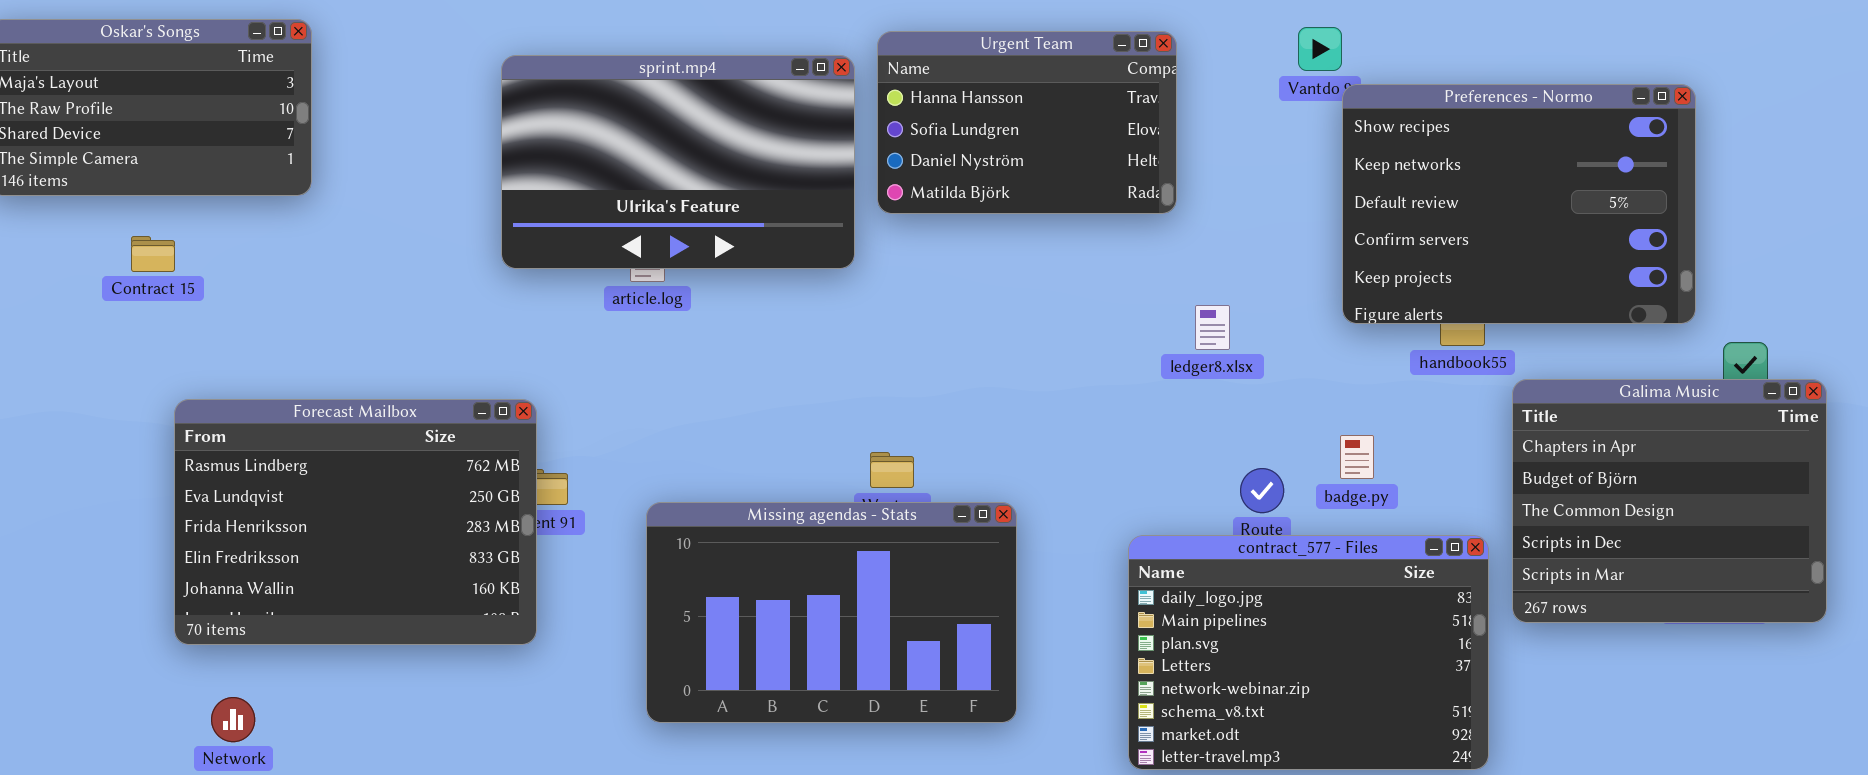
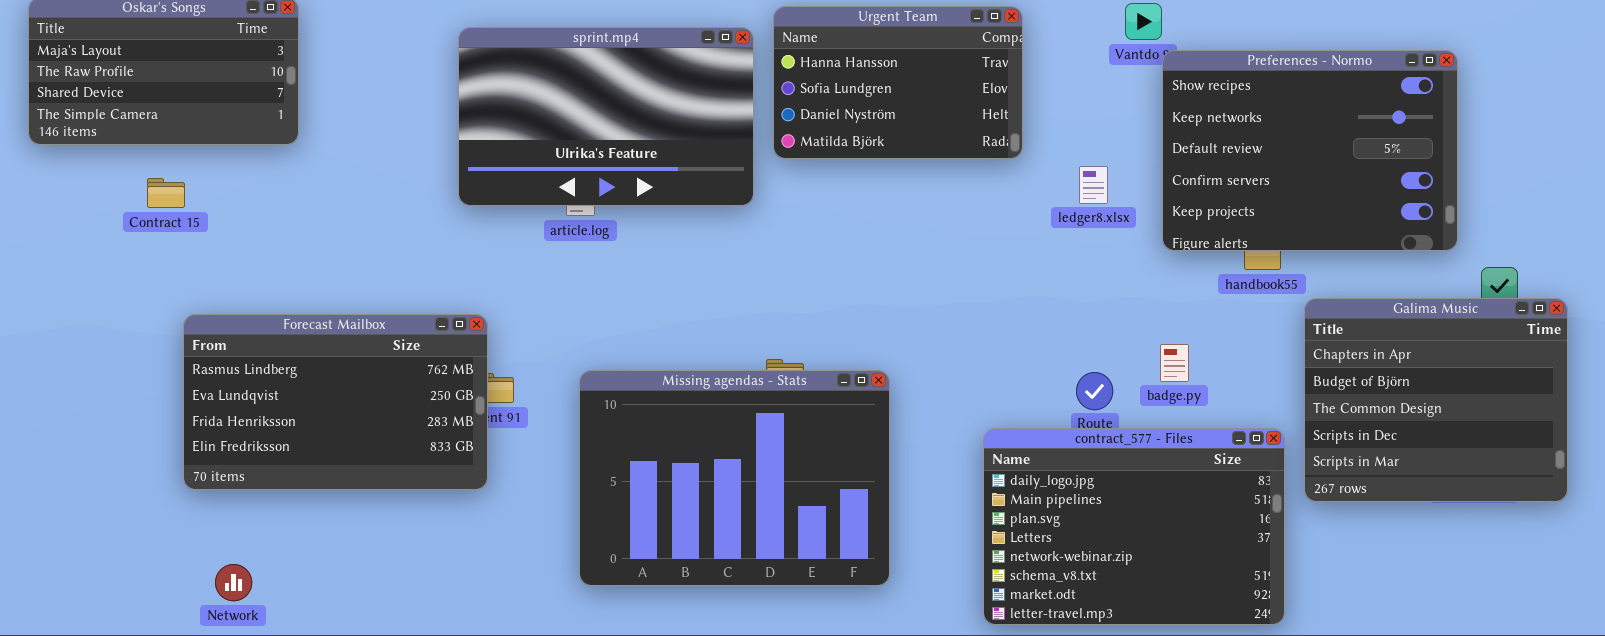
ledger8.xlsx: [1195,305,1230,350] -> [1079,166,1108,204], moved
Forecast Mailbox: [174,399,537,645] -> [183,314,488,490], resized
Missing agendas - Stats: [646,502,1017,723] -> [579,370,890,586], resized

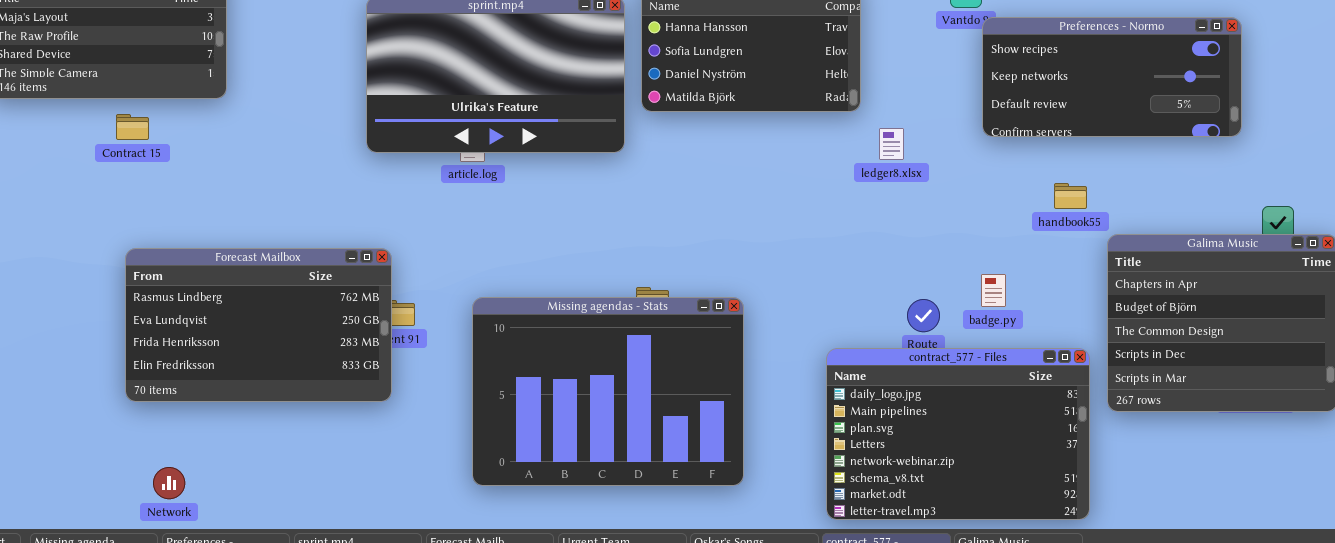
Preferences - Normo: [1162,50,1458,251] -> [982,17,1242,137], resized
ledger8.xlsx: [1079,166,1108,204] -> [879,128,904,160], moved
Contract 15: [147,178,185,208] -> [116,114,149,140], moved

